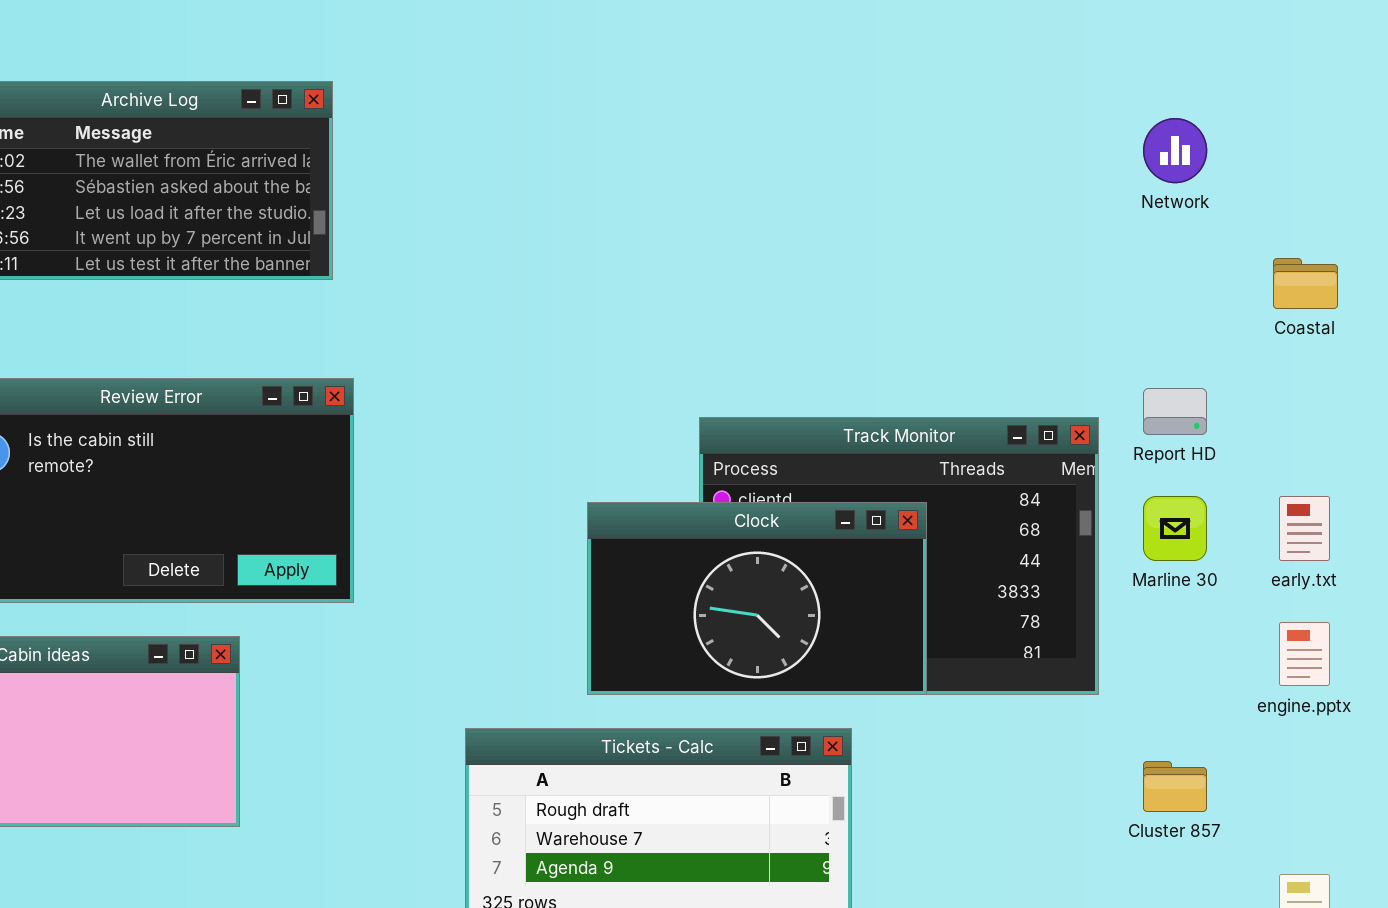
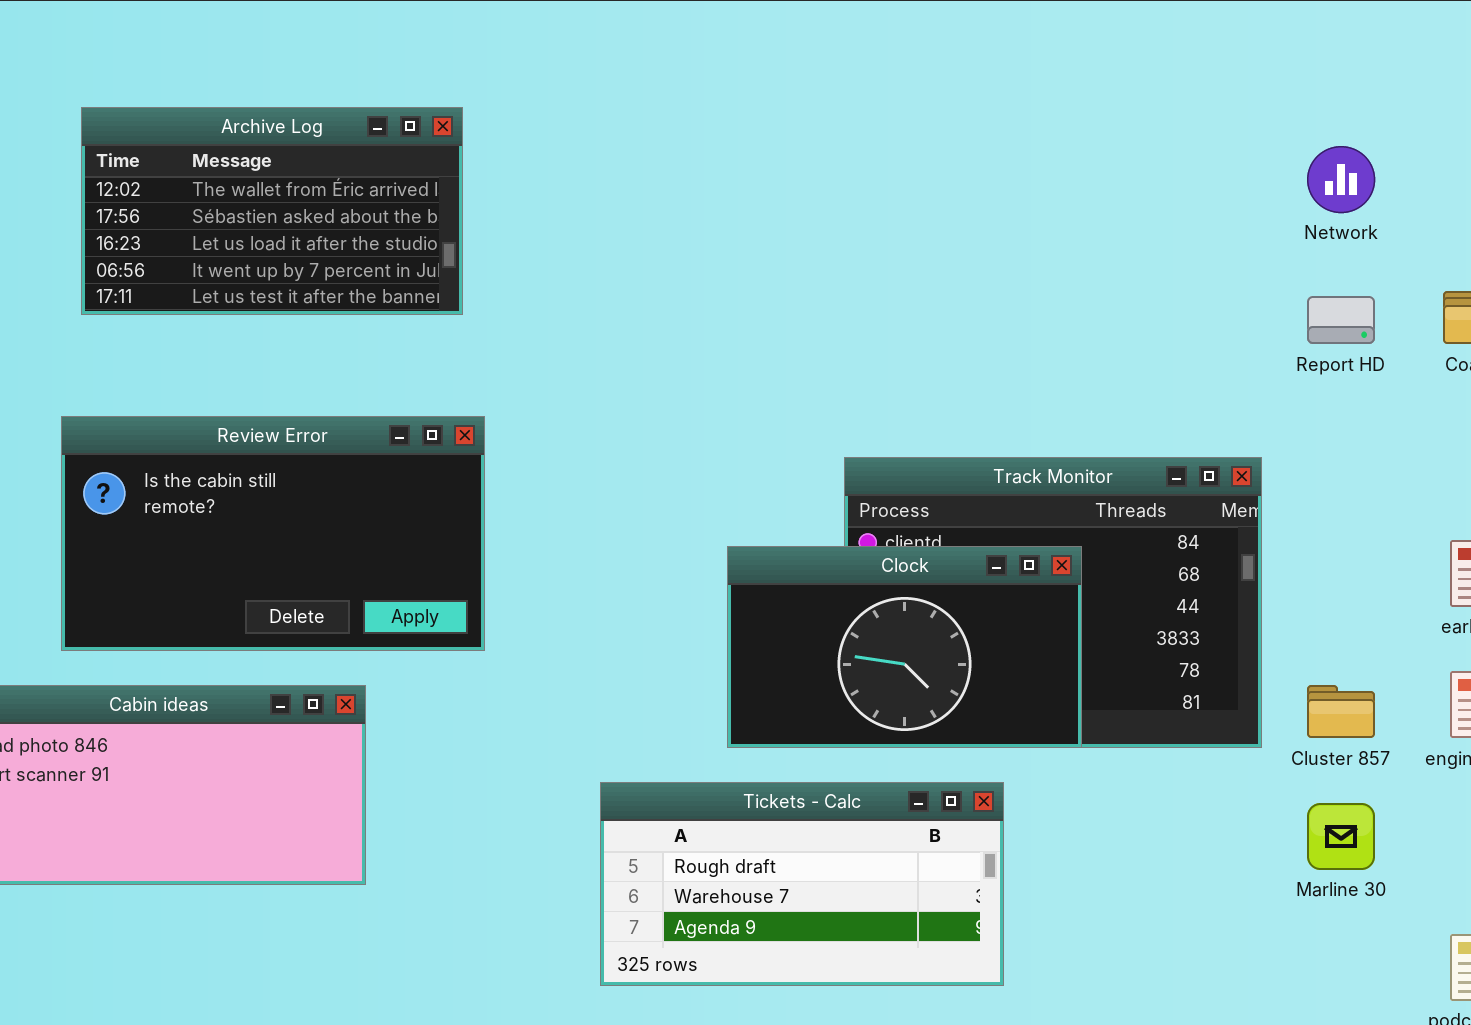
Report HD: [1143,388,1207,435] -> [1307,296,1375,344], moved
Marline 30: [1143,496,1207,561] -> [1307,803,1375,870], moved
Cluster 857: [1143,761,1207,812] -> [1307,685,1375,738], moved

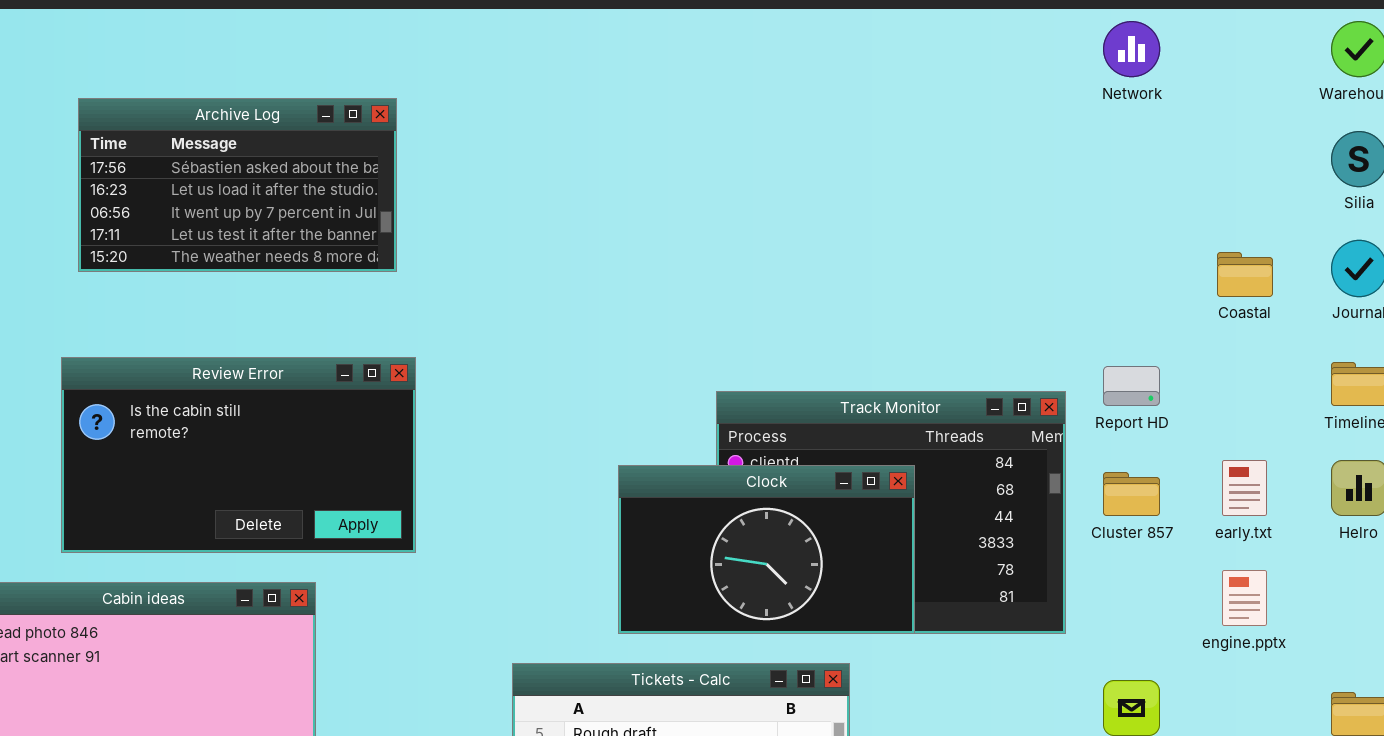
Archive Log: [81,107,463,315] -> [78,98,397,272], scrolled down 1 row
Network: [1307,146,1375,213] -> [1103,21,1160,77], moved
Report HD: [1307,296,1375,344] -> [1103,366,1160,406], moved
Cluster 857: [1307,685,1375,738] -> [1103,472,1160,516], moved

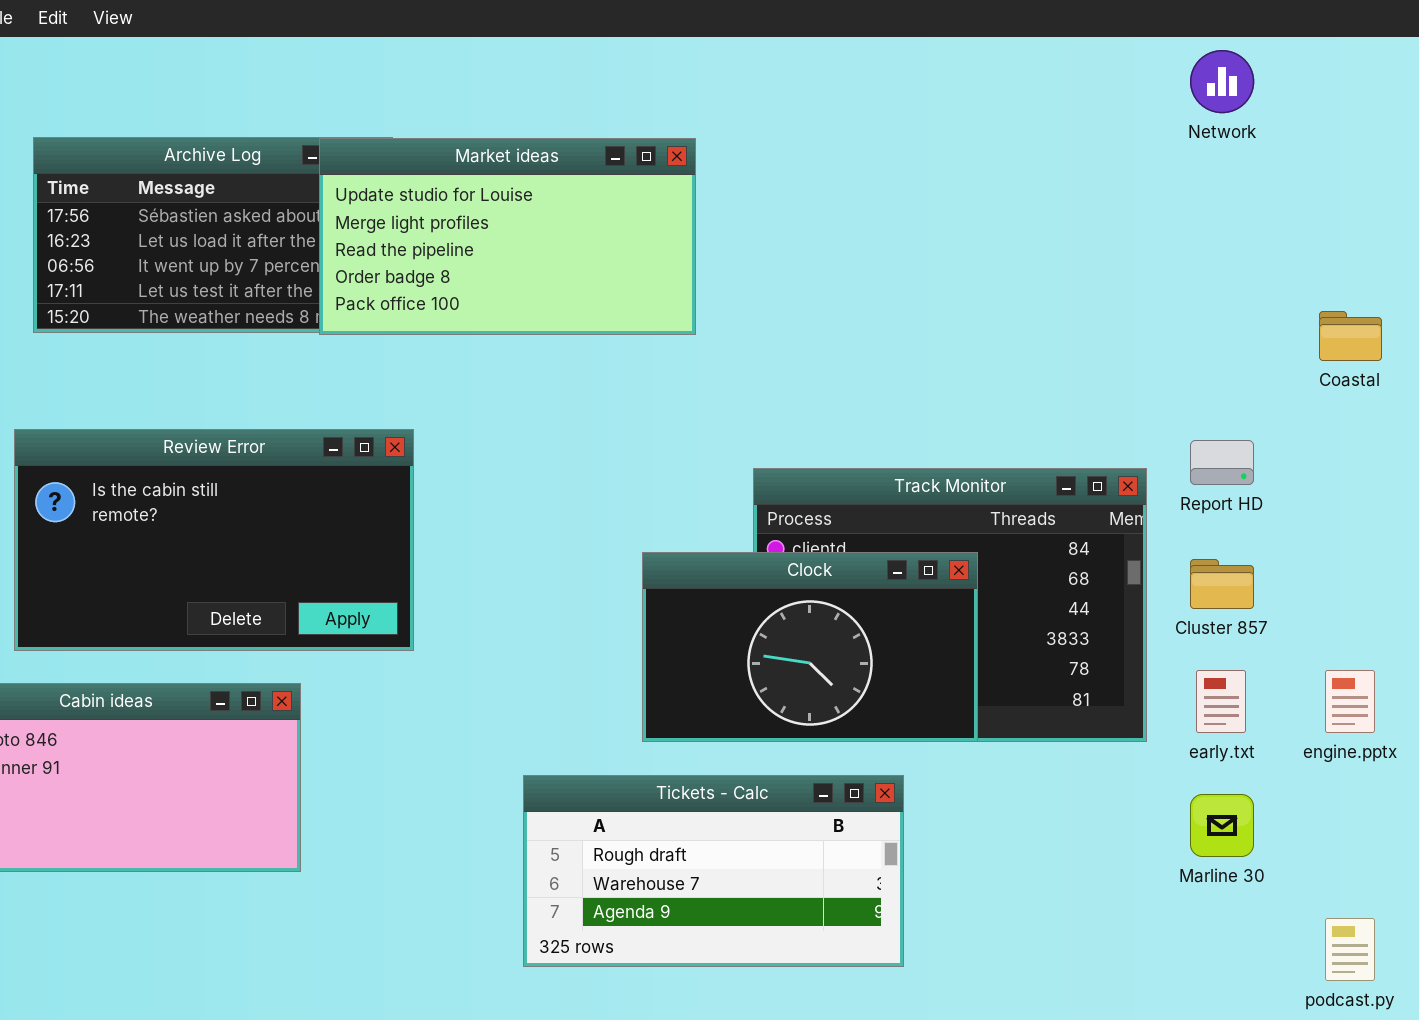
Market ideas: none -> [319,138,696,335], opened
early.txt: [1222,460,1267,516] -> [1196,670,1246,733], moved

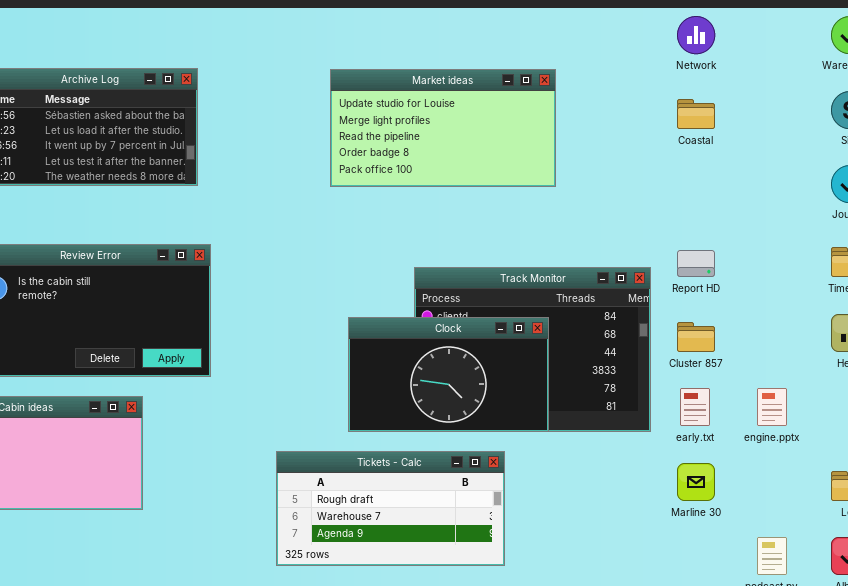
Market ideas: [319,138,696,335] -> [330,69,556,187], moved
Coastal: [1319,311,1382,361] -> [677,99,715,129], moved

